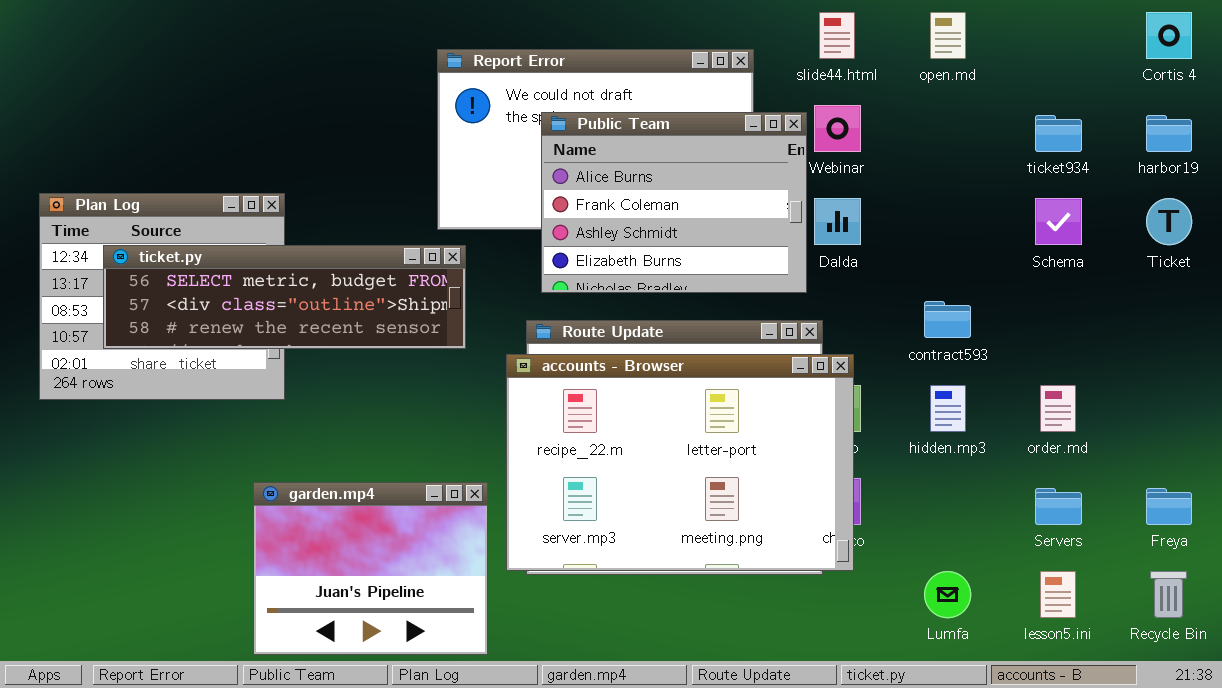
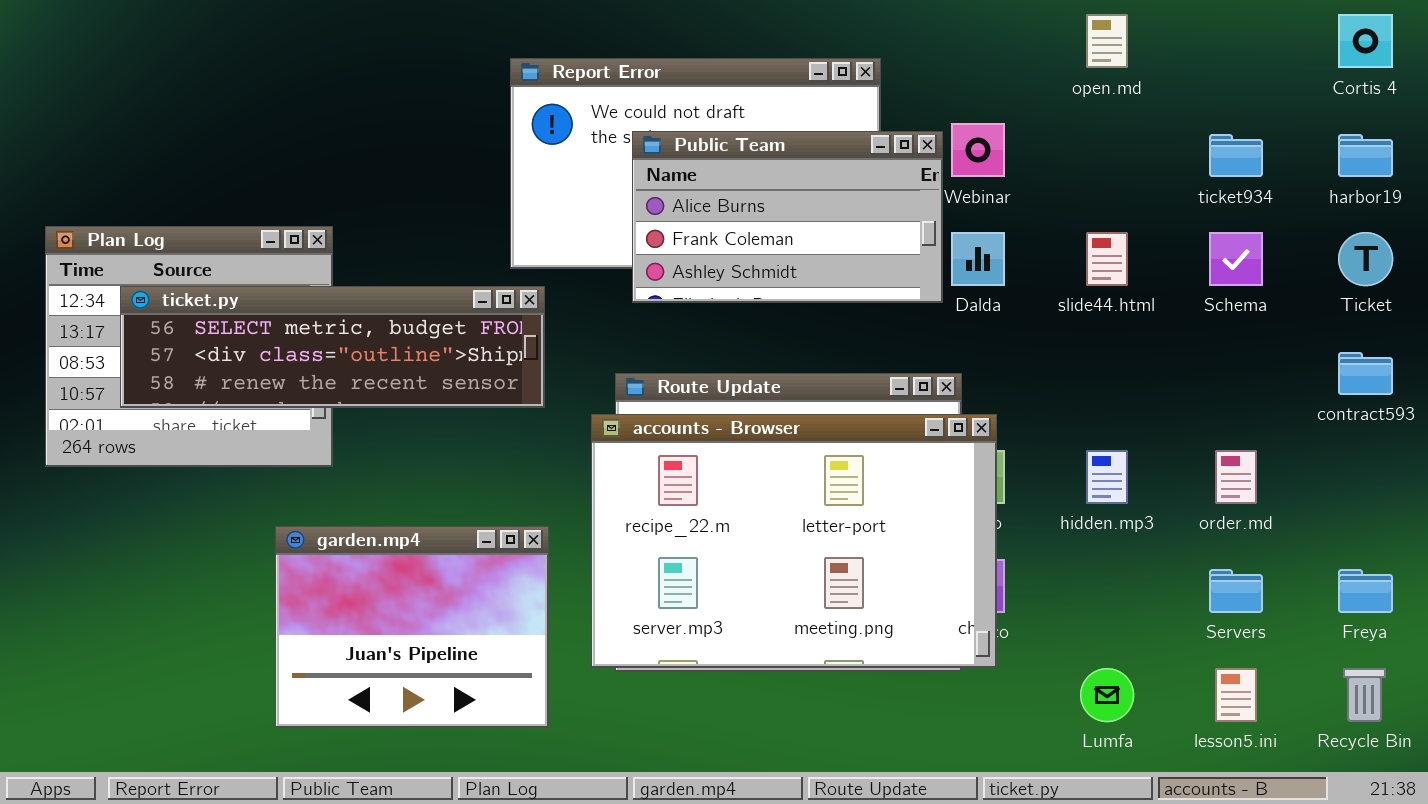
slide44.html: [819,12,855,59] -> [1086,232,1128,286], moved
Public Team: [541,112,807,293] -> [632,131,943,303], resized
contract593: [924,301,971,338] -> [1338,352,1393,395], moved
garden.mp4: [253,482,488,655] -> [275,526,549,728], moved

